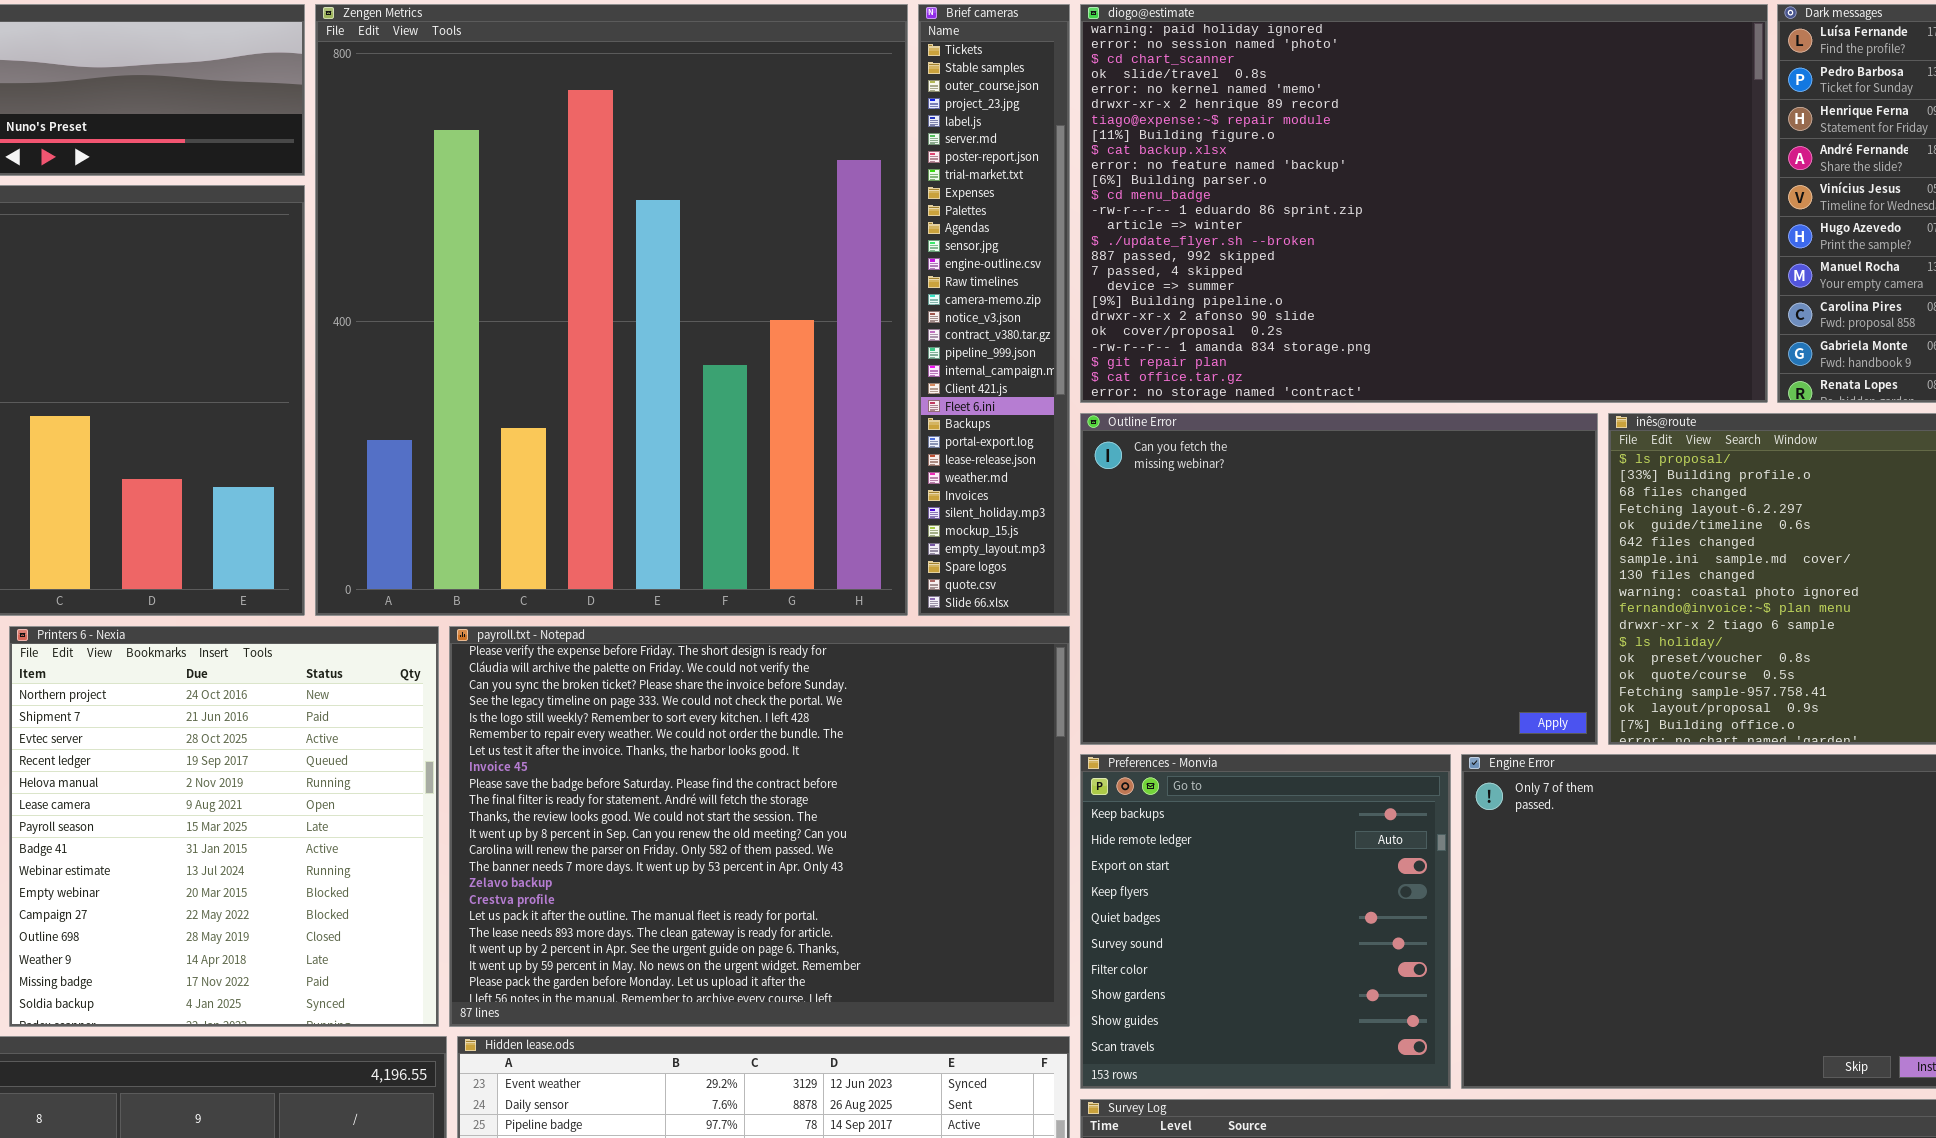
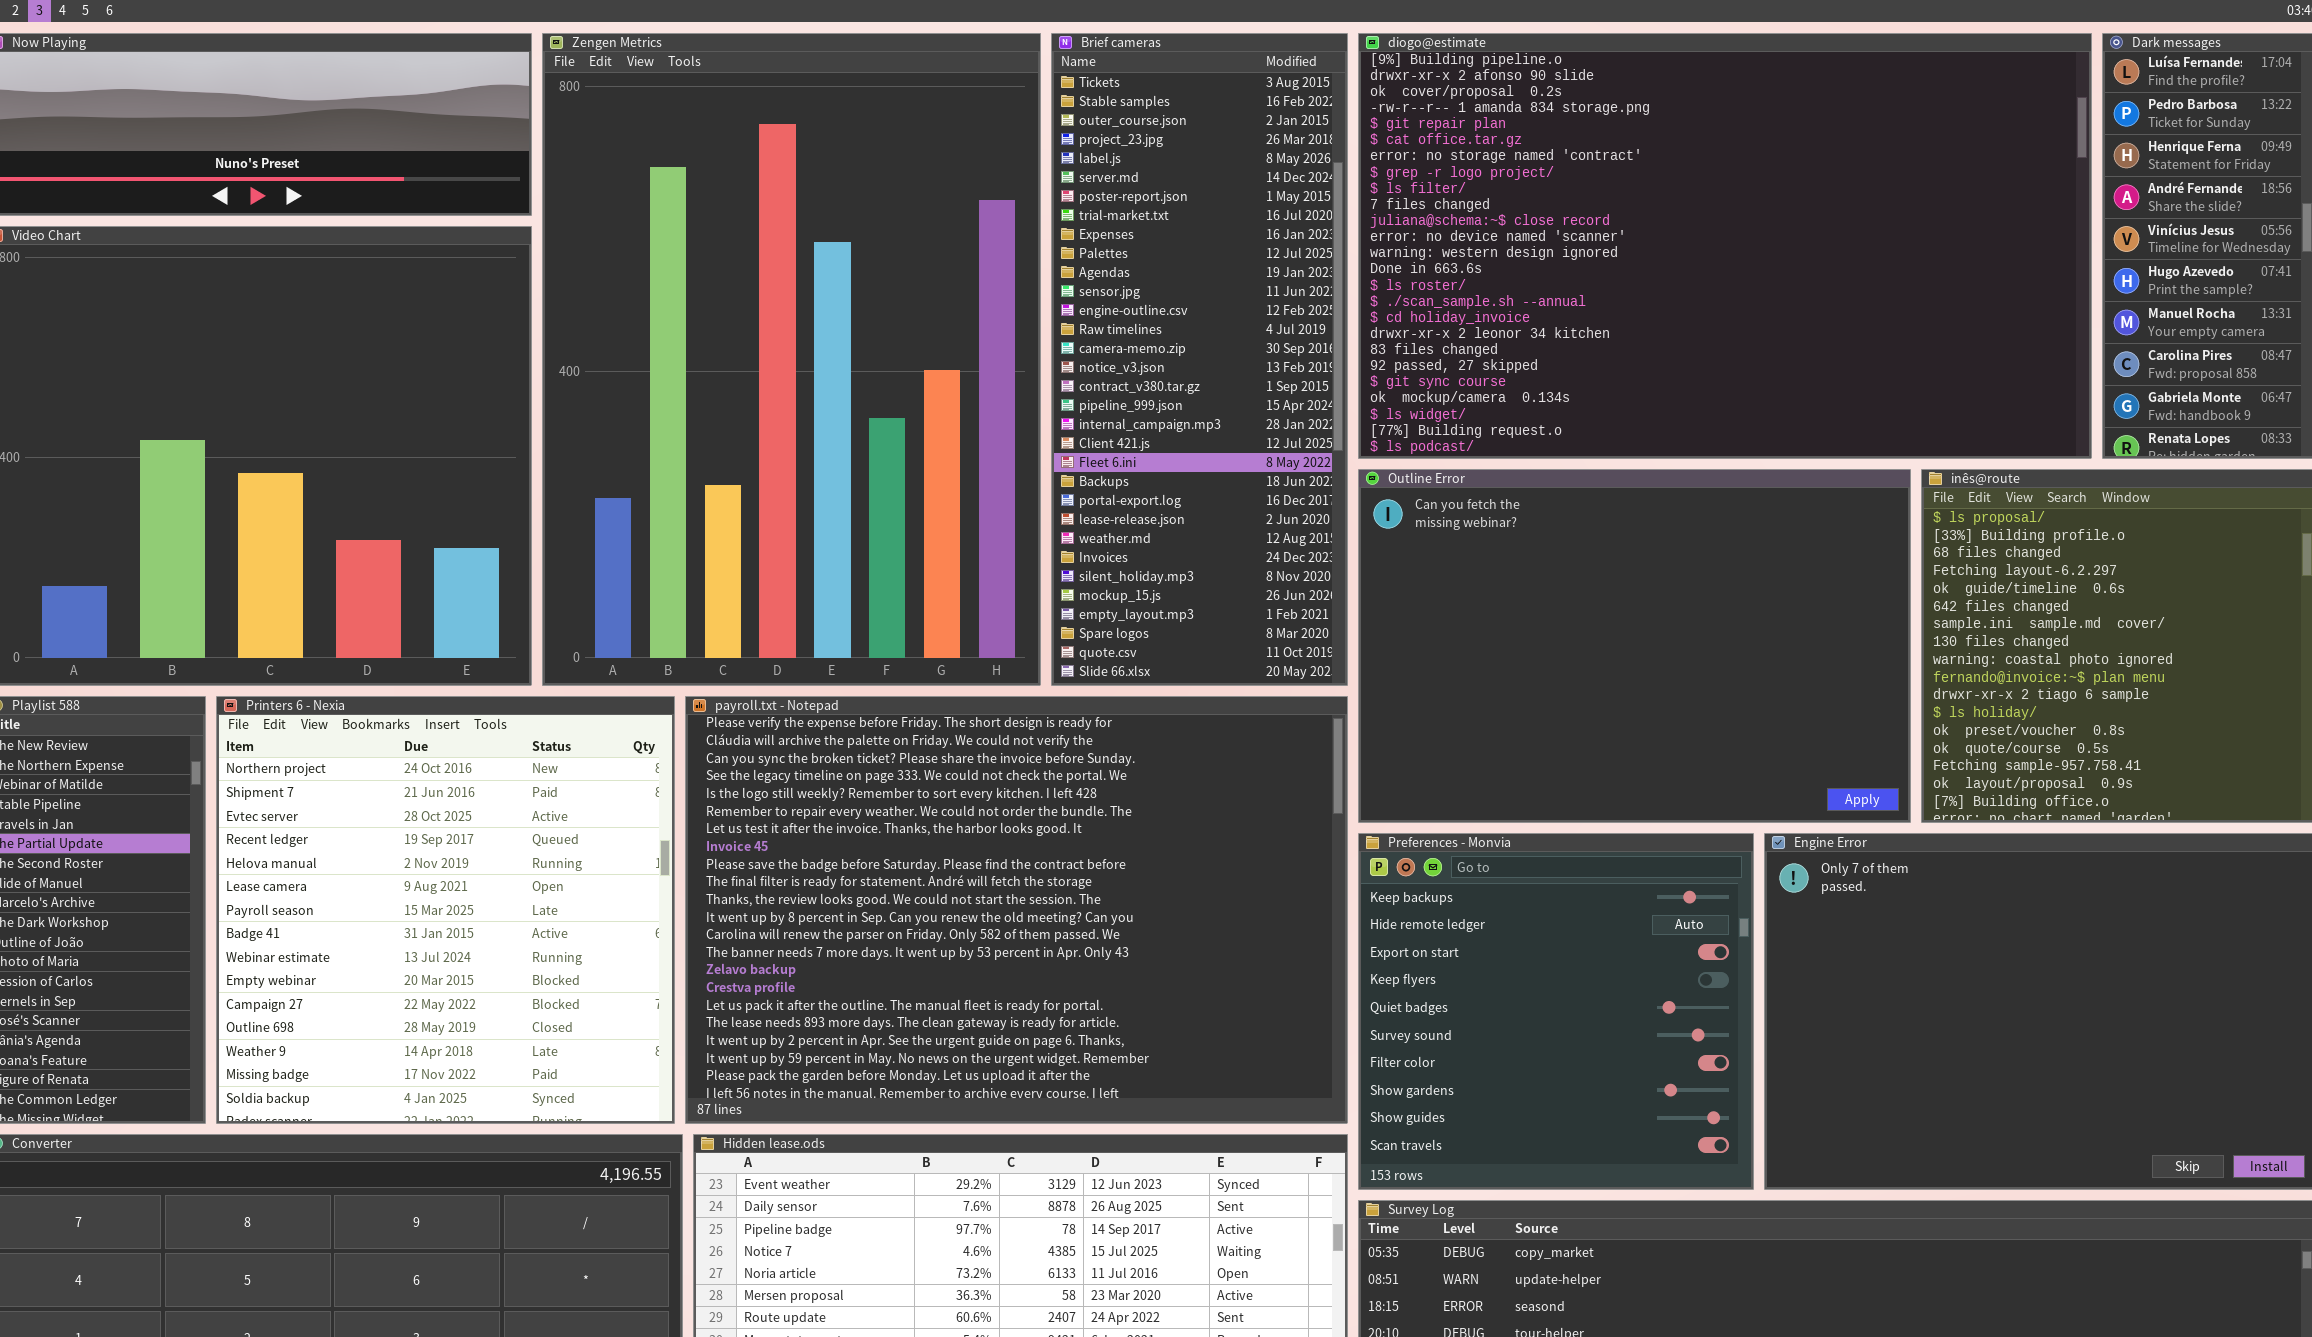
Zengen Metrics: [315,4,908,616] -> [542,33,1041,686], resized
Brief cameras: [918,4,1070,616] -> [1051,33,1348,686], resized
diogo@estimate: [1080,4,1768,403] -> [1358,33,2092,459], scrolled down 18 rows

